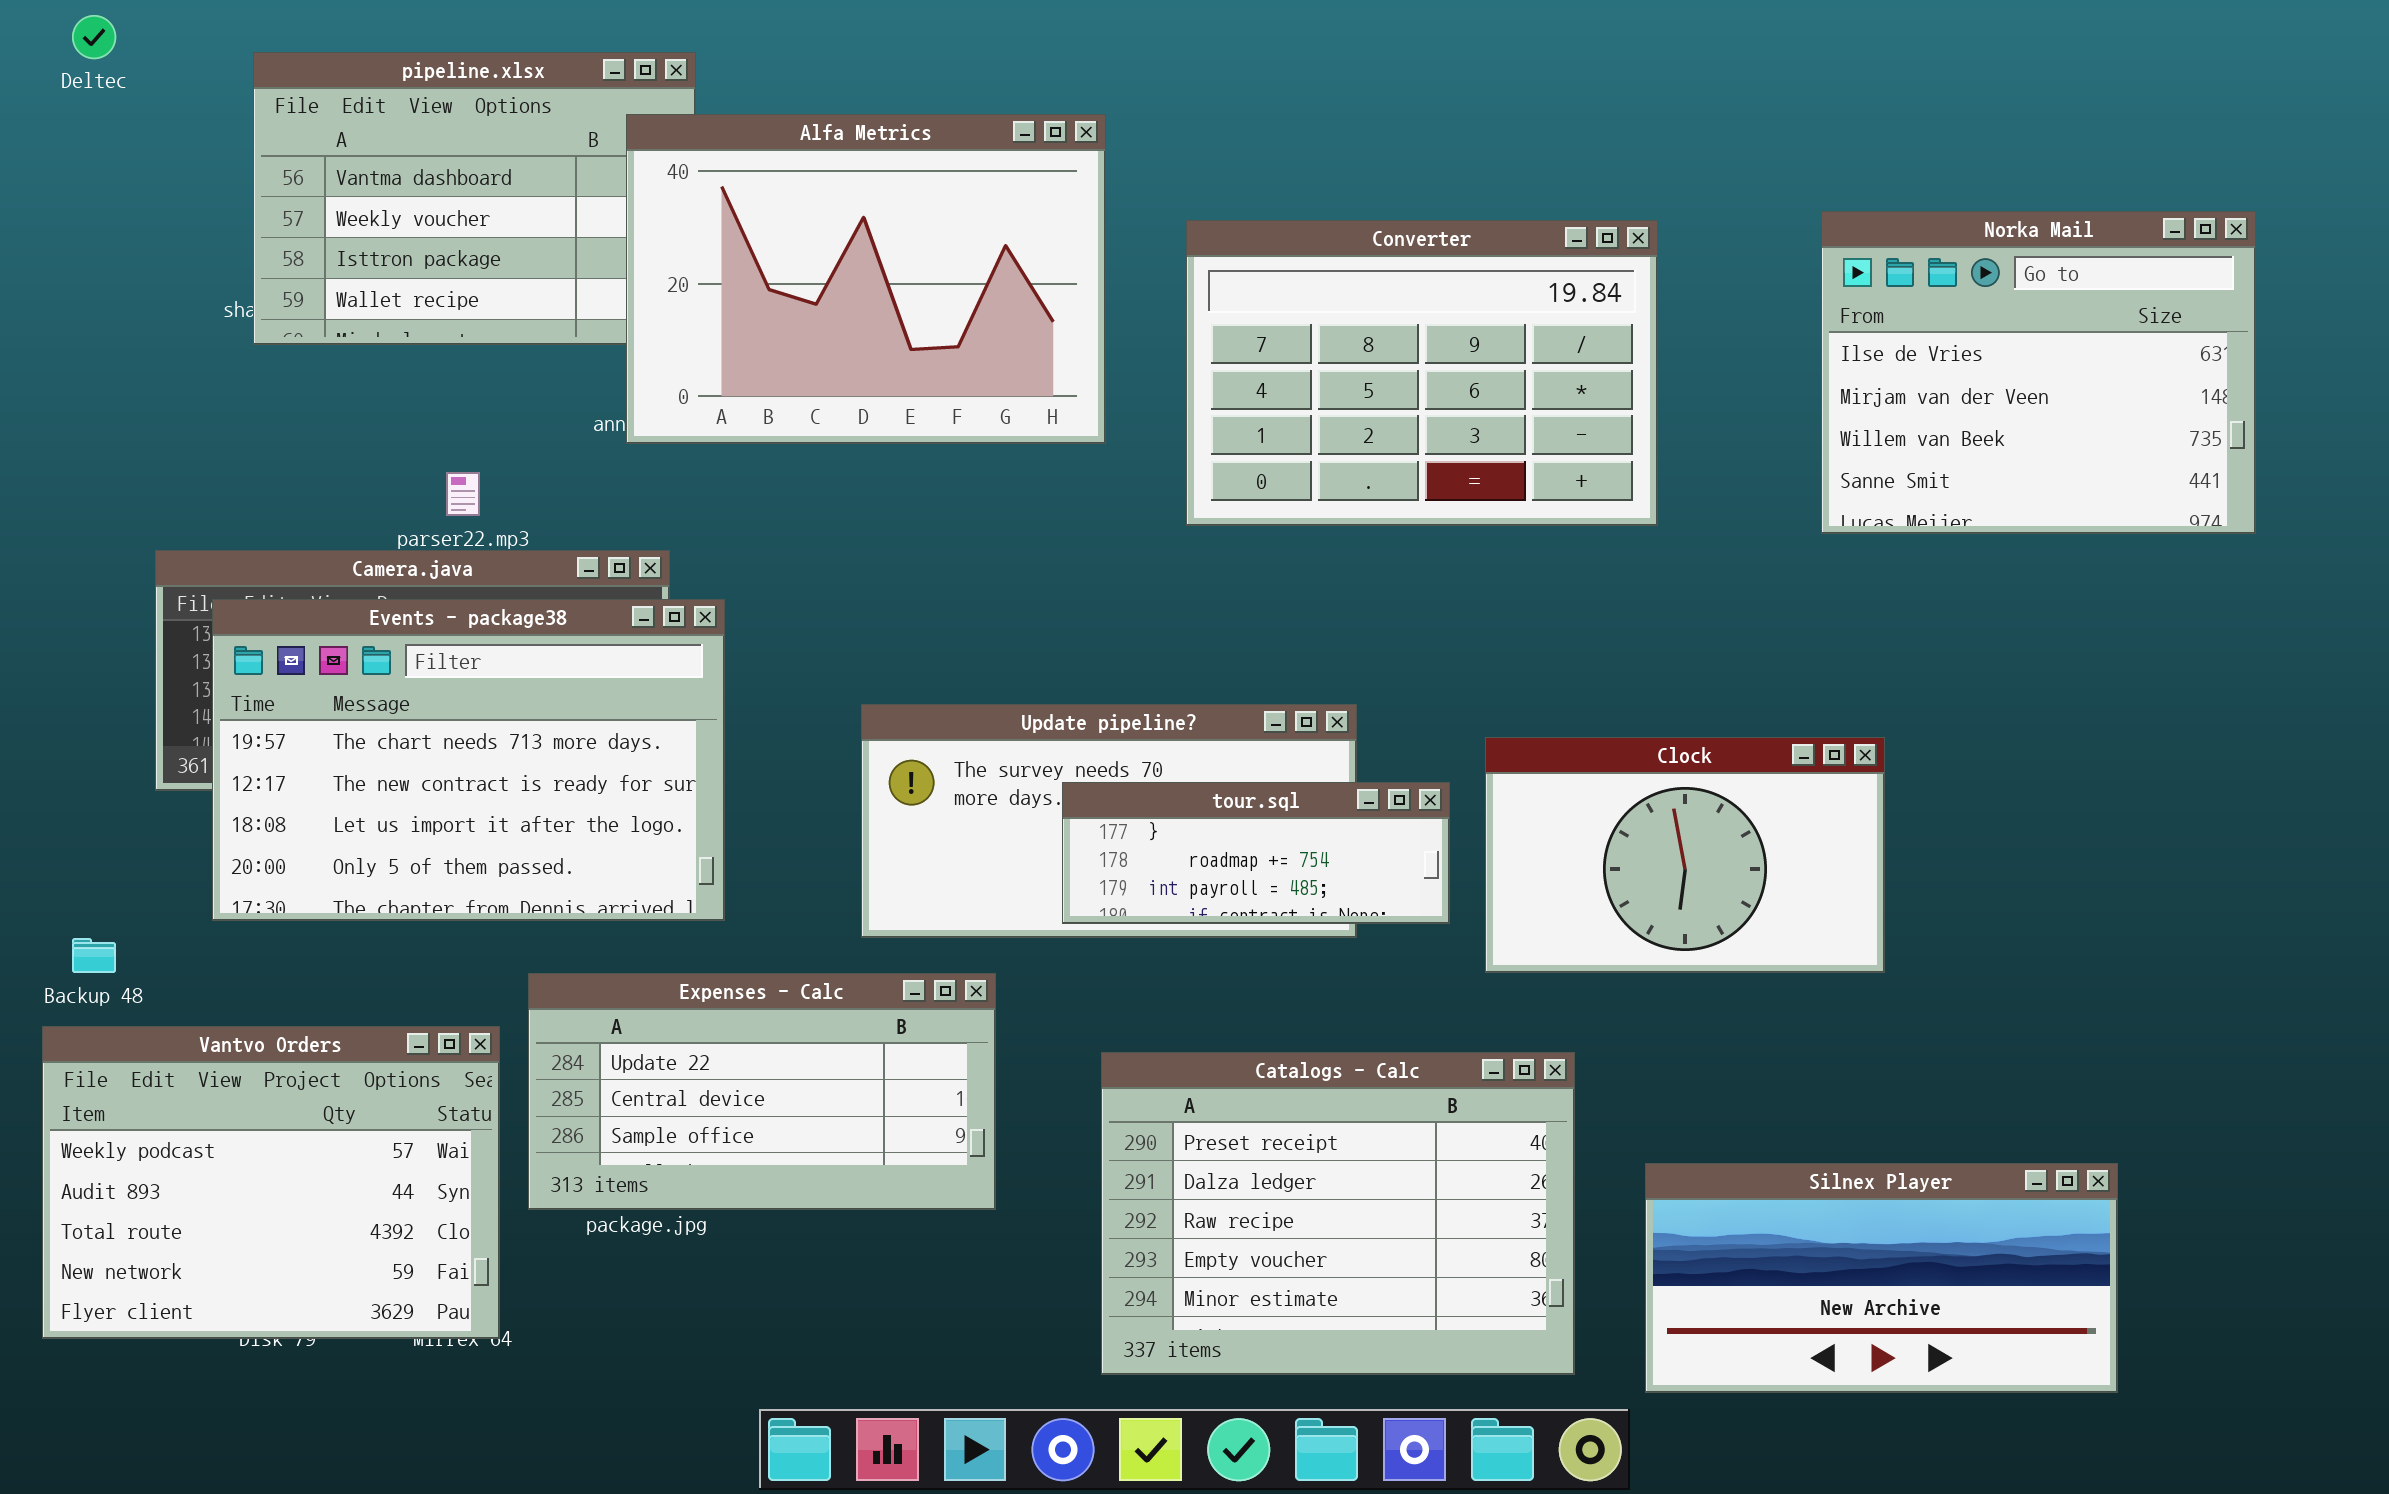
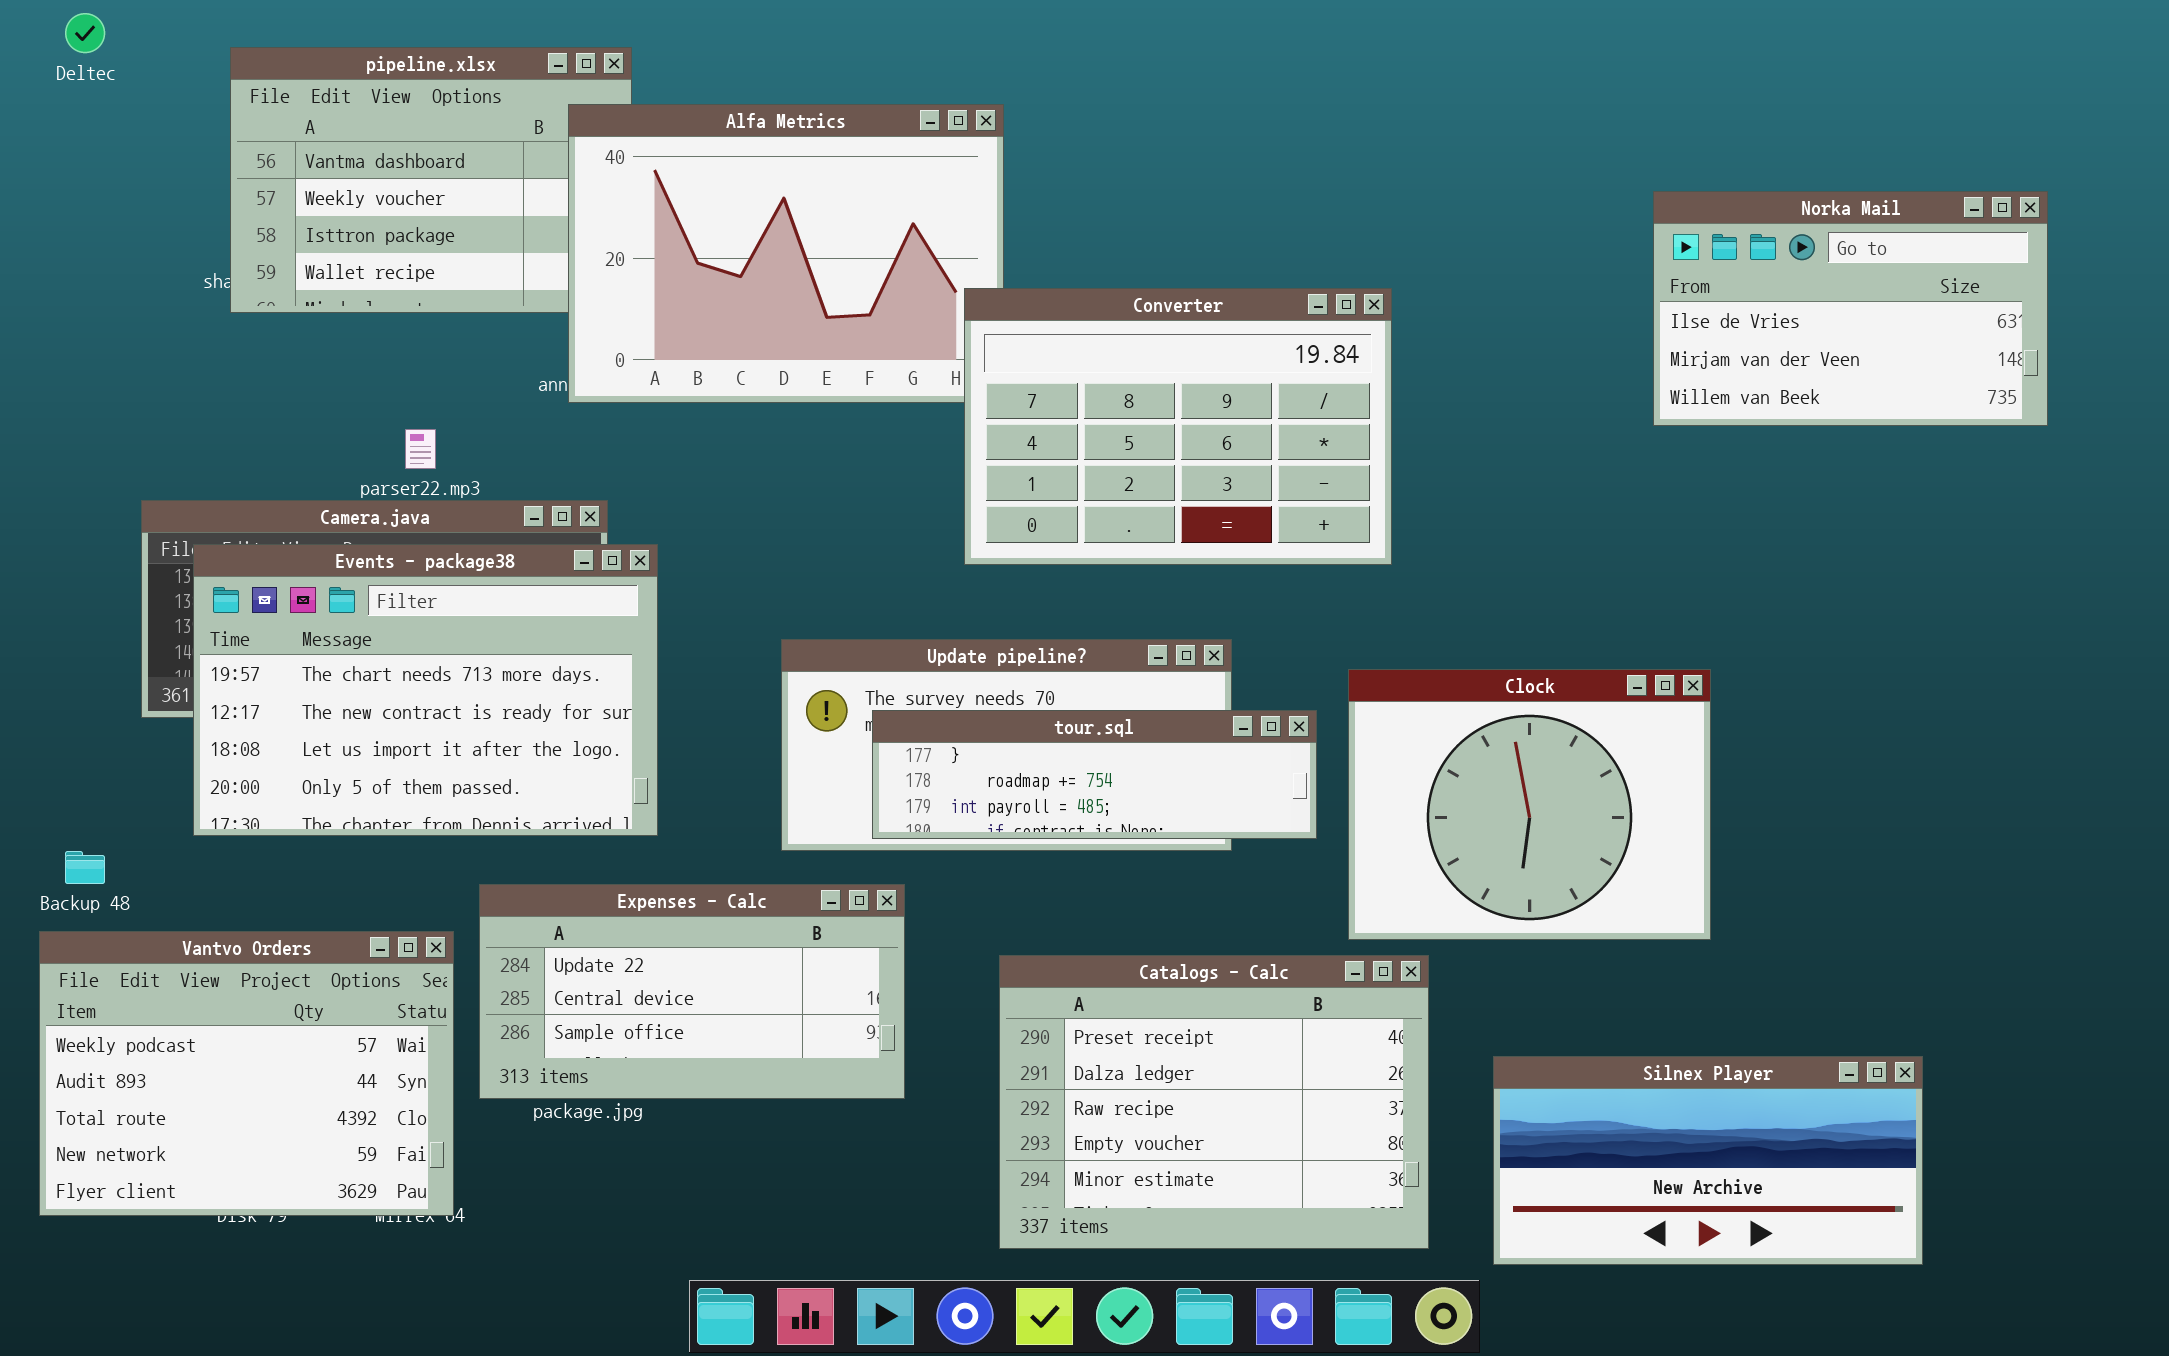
Norka Mail: [1821,211,2256,534] -> [1653,191,2048,426], resized
Converter: [1186,220,1658,526] -> [964,288,1392,565], moved
Clock: [1485,737,1885,973] -> [1348,669,1711,940], resized
tour.sql: [1062,782,1450,924] -> [872,710,1317,839], resized

